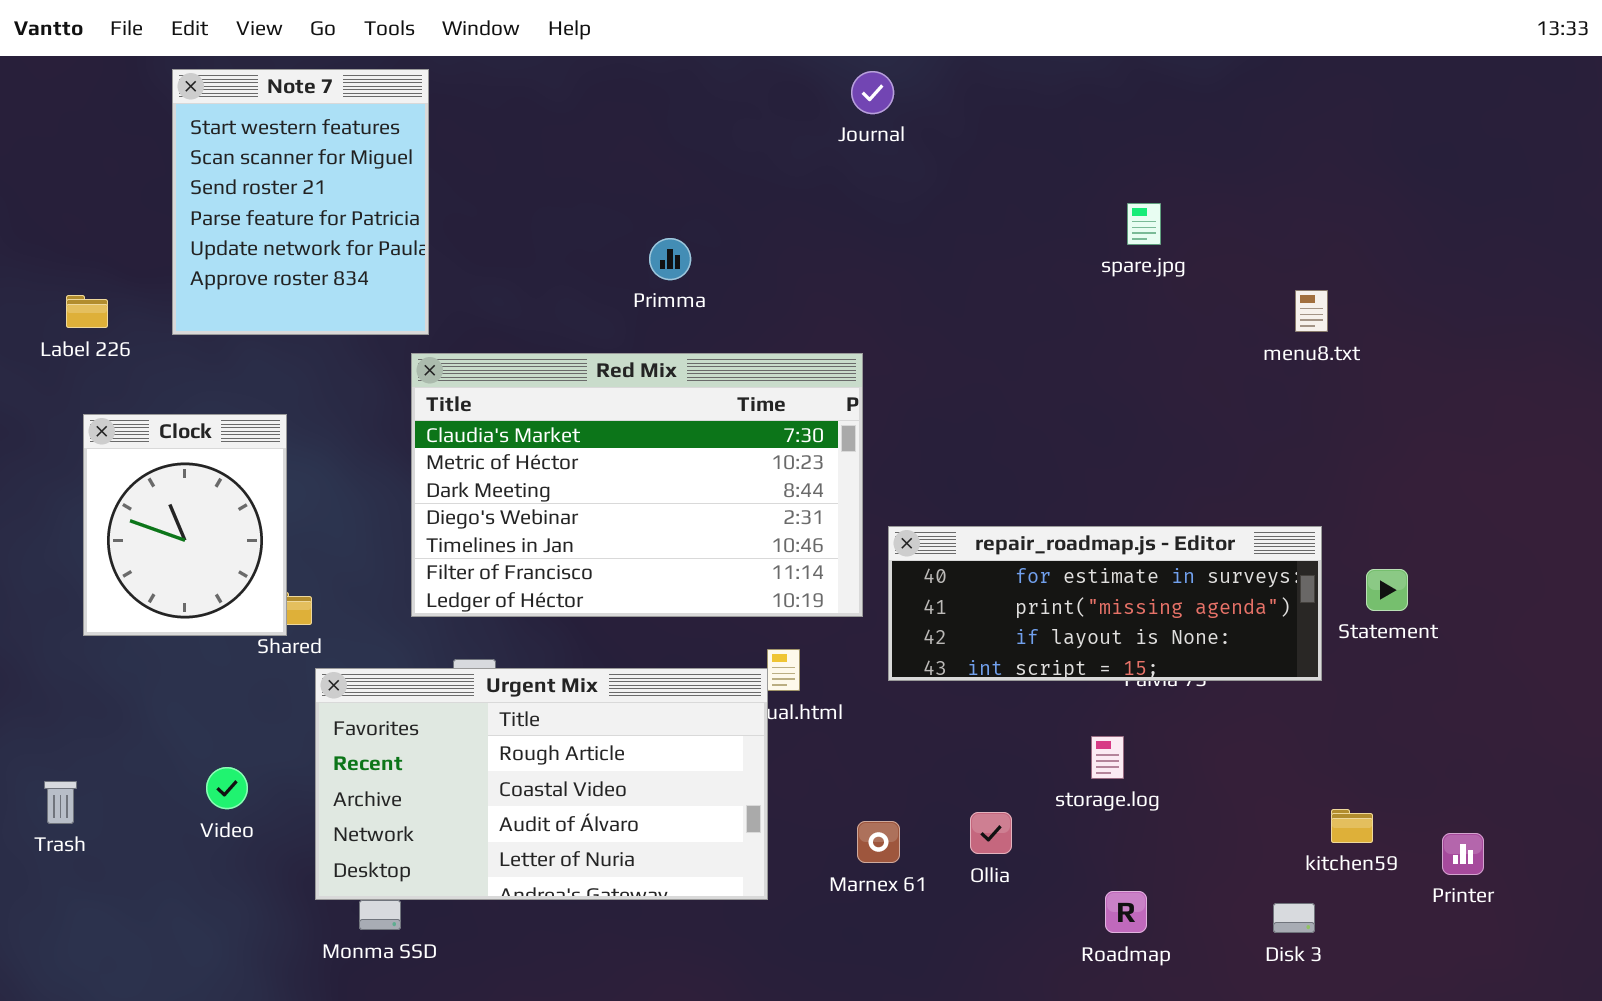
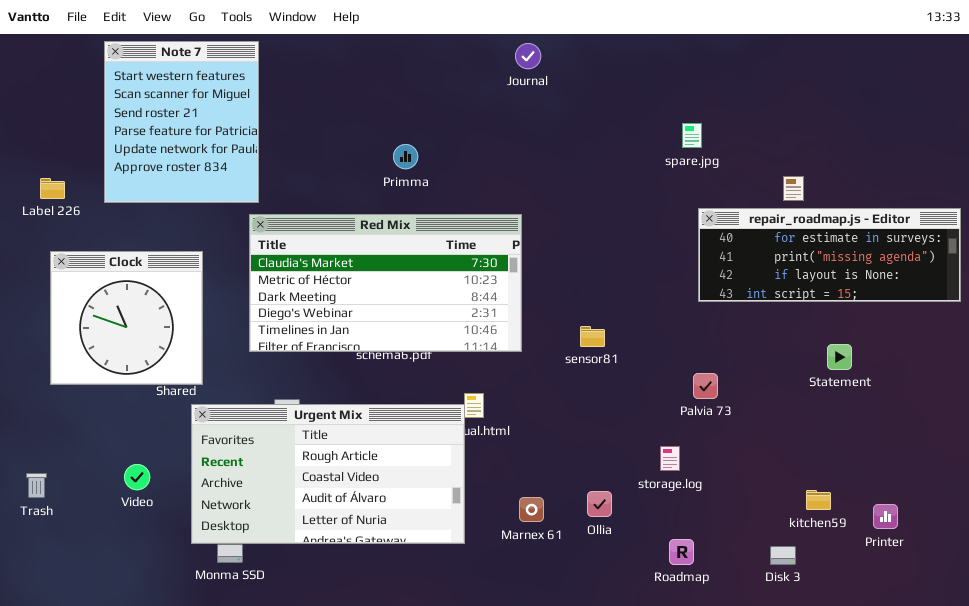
Red Mix: [411,353,863,617] -> [249,214,522,352], resized
Clock: [83,414,287,636] -> [50,251,203,385], resized
repair_roadmap.js - Editor: [888,526,1322,681] -> [698,208,961,302], moved

